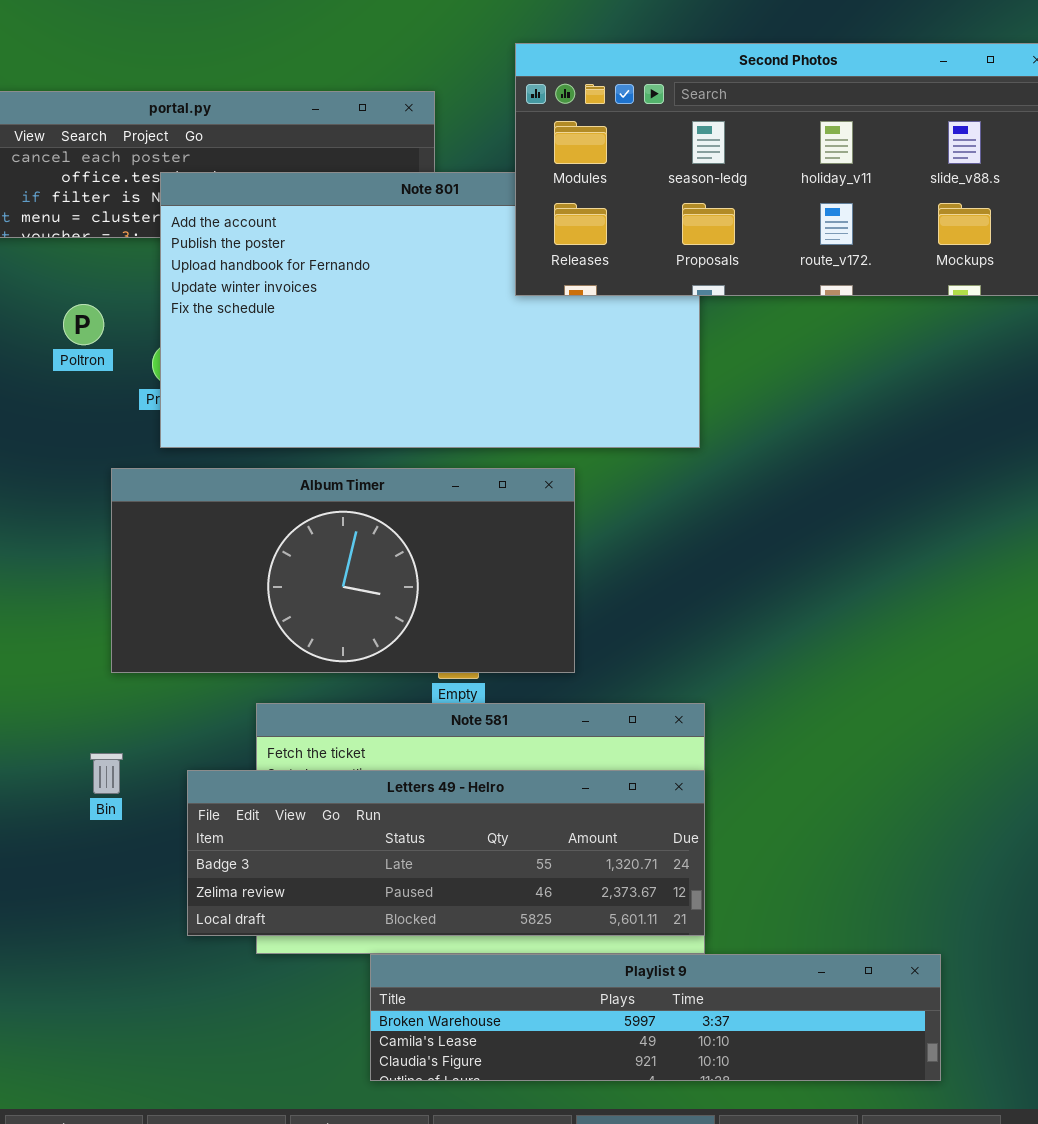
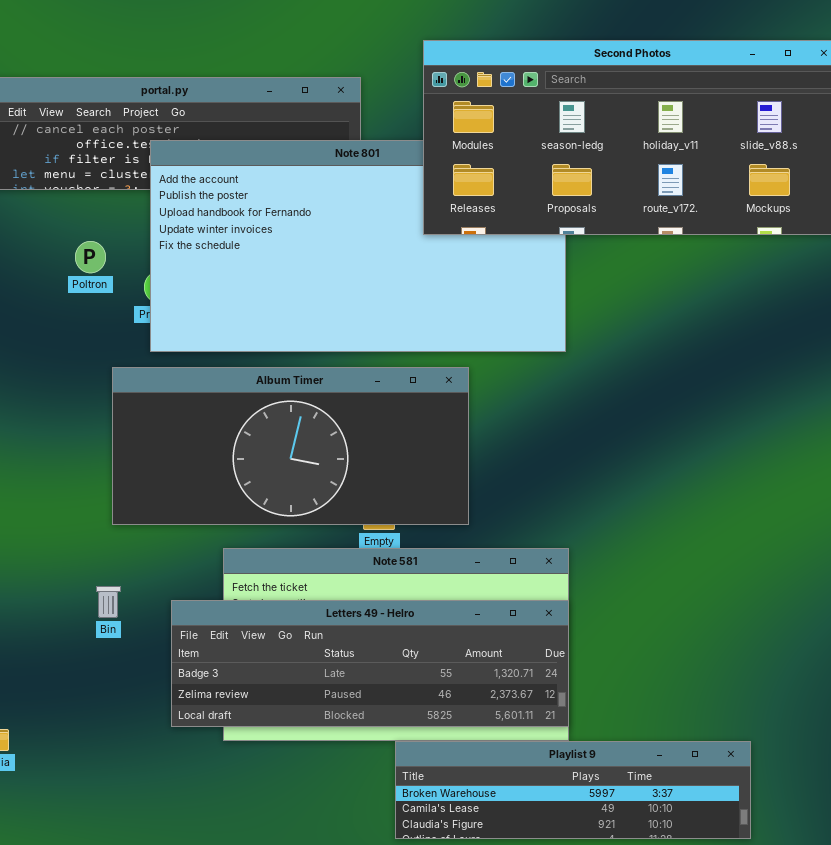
Playlist 9: [370,954,941,1081] -> [395,741,751,839], resized

